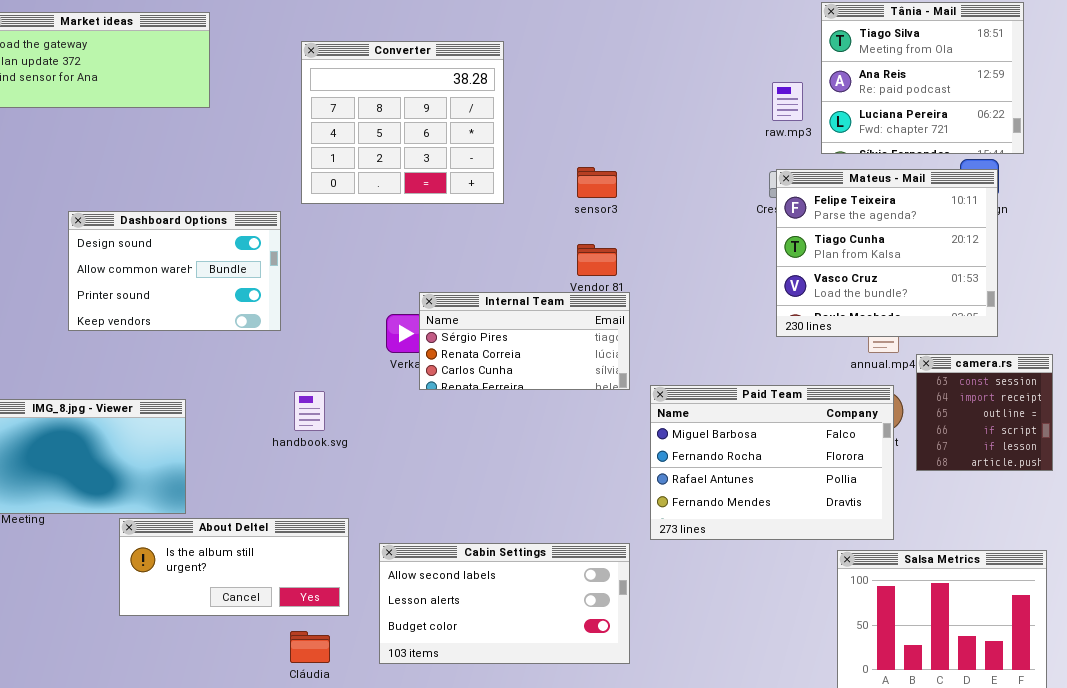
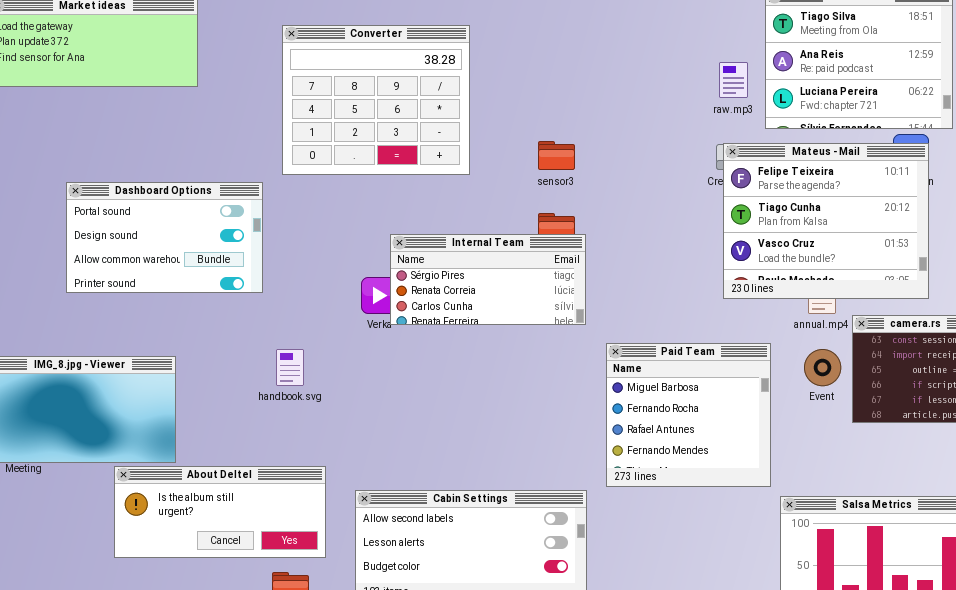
Dashboard Options: [68,211,281,331] -> [66,182,263,293], scrolled up 1 row
Internal Team: [419,292,630,390] -> [390,234,586,325], moved
Paid Team: [650,385,894,540] -> [606,343,771,487], resized

